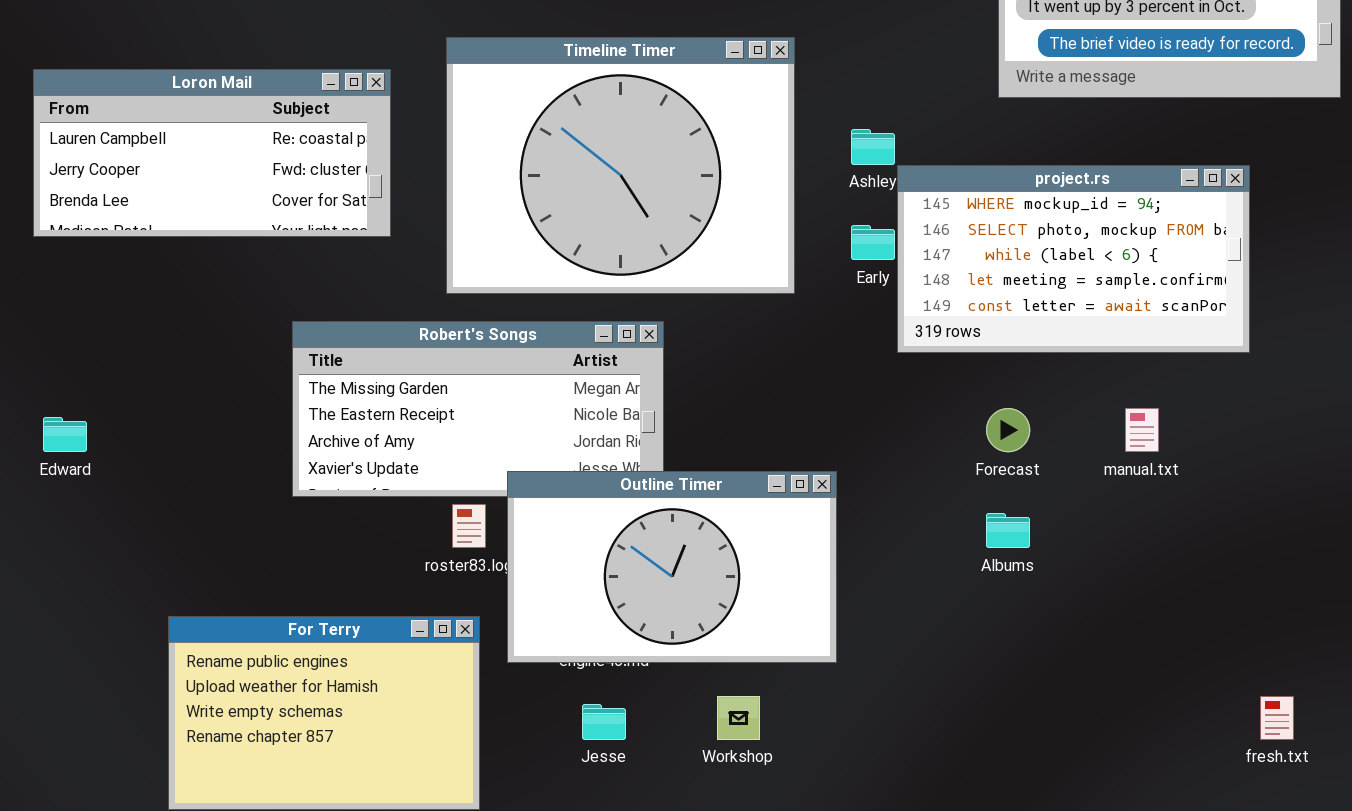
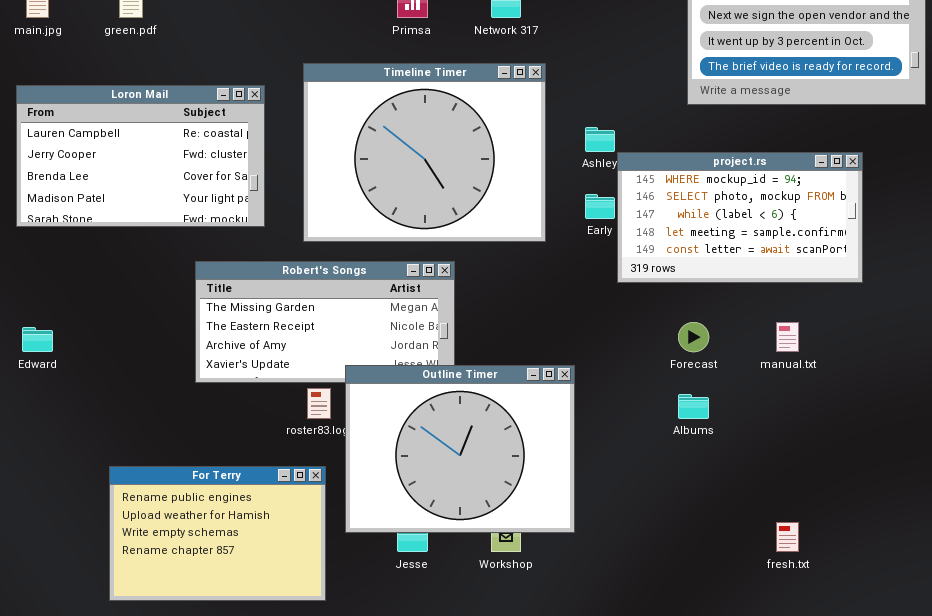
Loron Mail: [33,69,391,237] -> [16,85,265,227], resized
Outline Timer: [507,471,837,663] -> [345,365,575,533], resized
fresh.txt: [1260,696,1294,740] -> [776,522,799,552], moved

